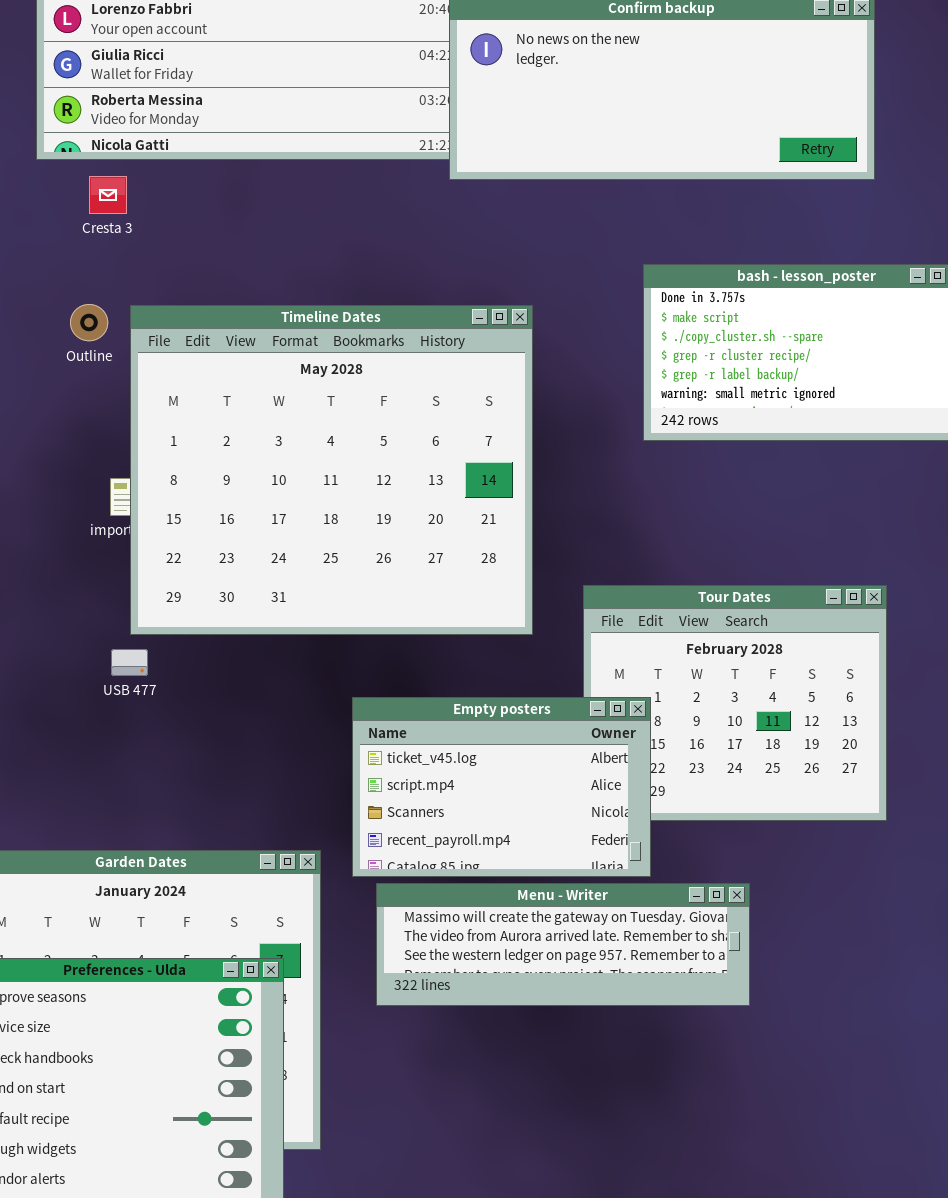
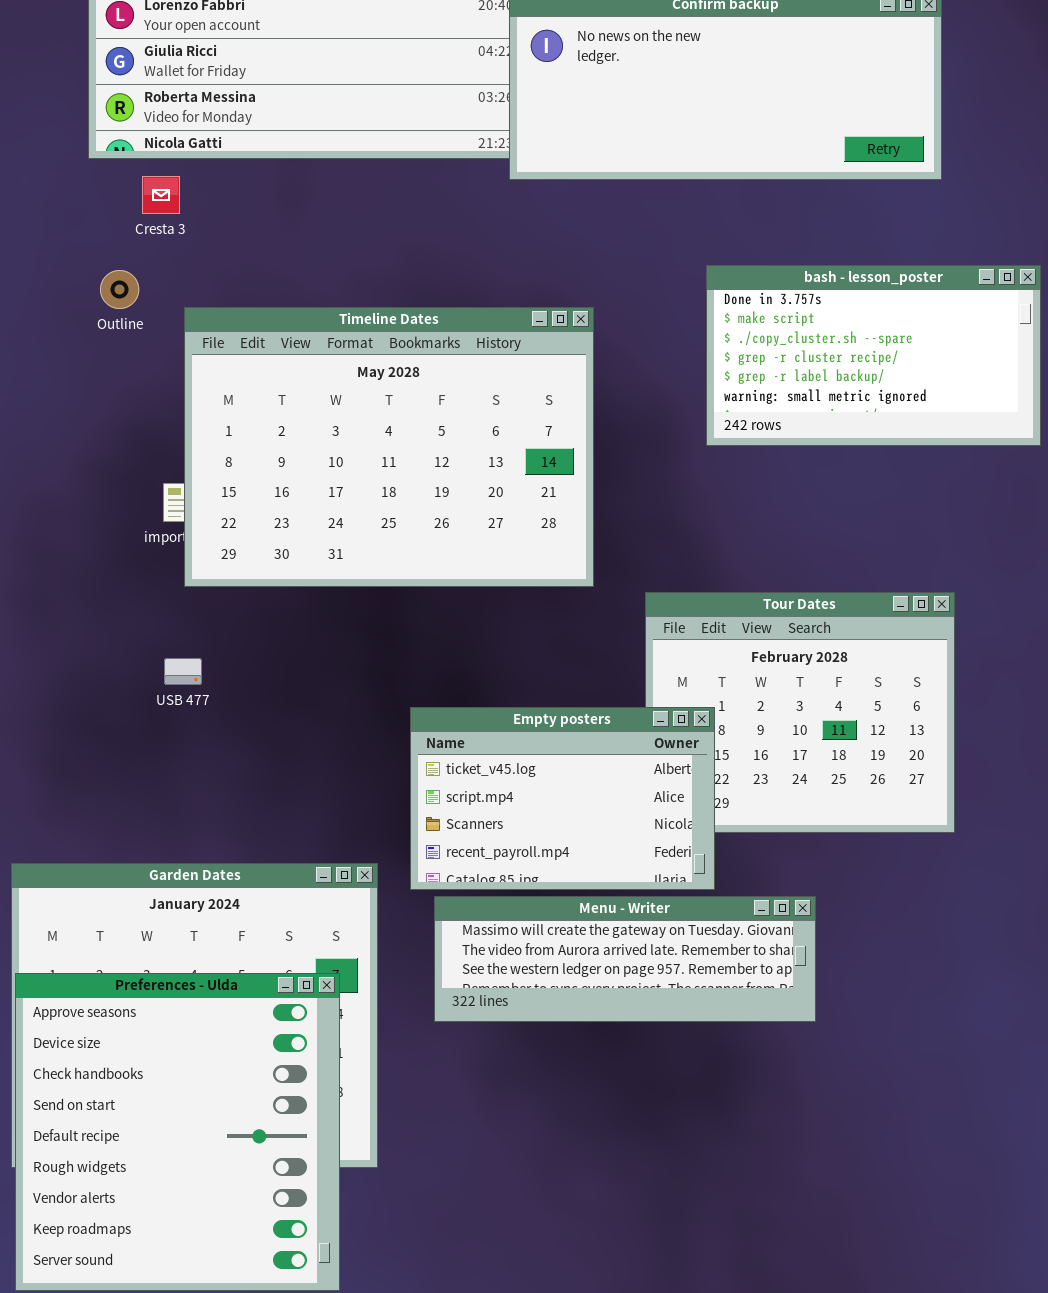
Outline: [70,304,108,341] -> [100,270,139,309], moved
Timeline Dates: [130,305,533,635] -> [184,307,594,587], resized

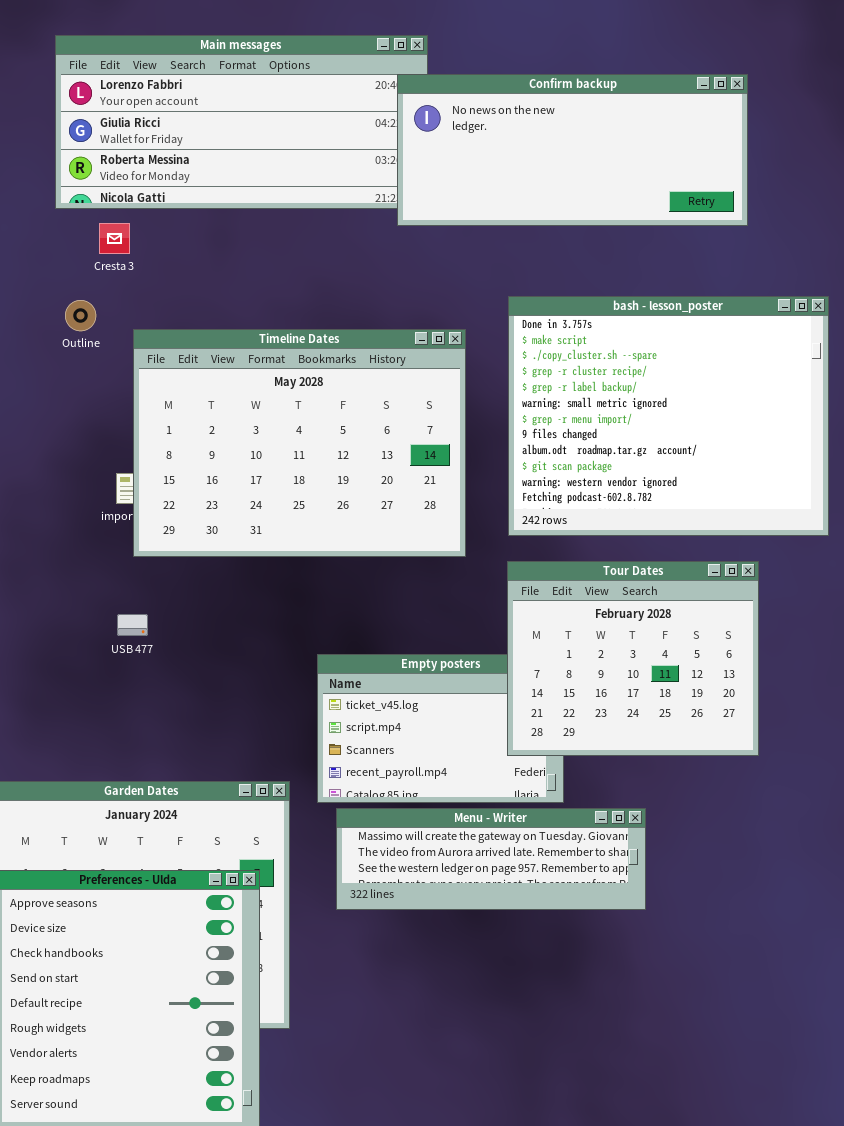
bash - lesson_poster: [706,265,1041,446] -> [508,296,829,536], resized
Tour Dates: [645,592,955,833] -> [507,561,759,756], raised

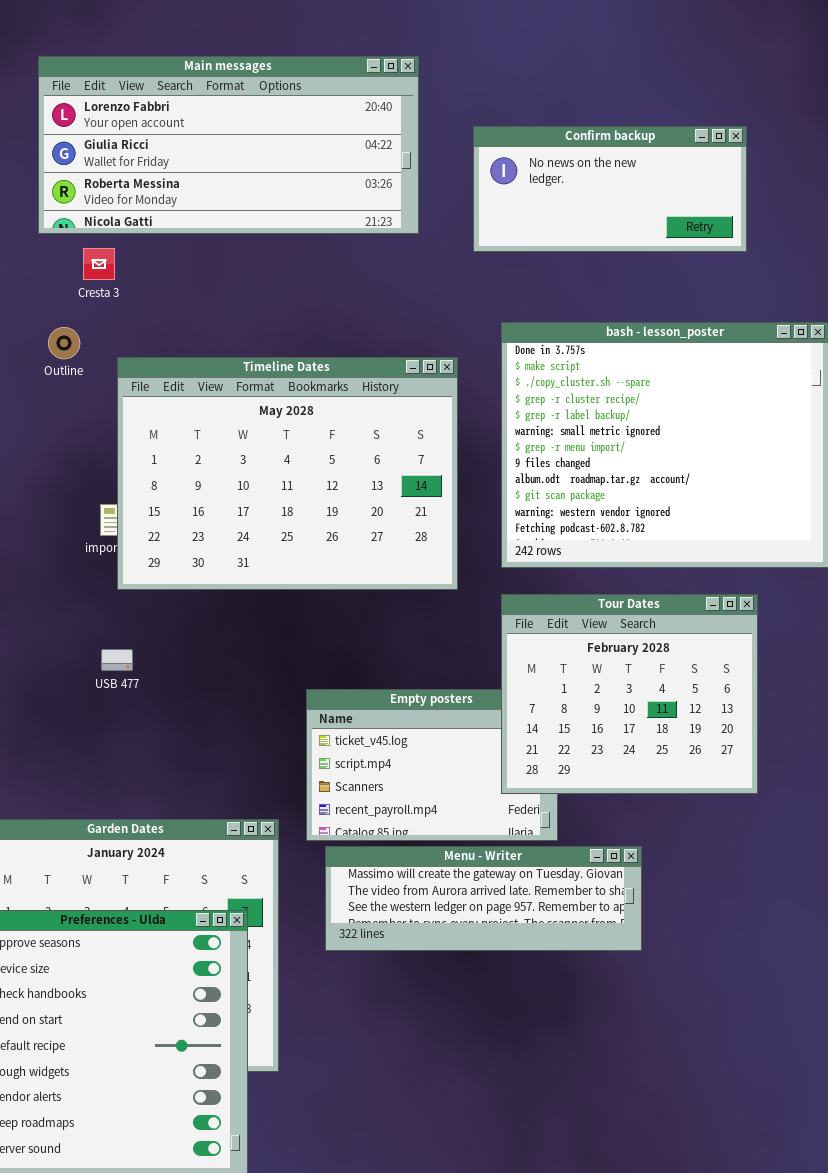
Confirm backup: [397,74,748,226] -> [473,126,747,252], resized

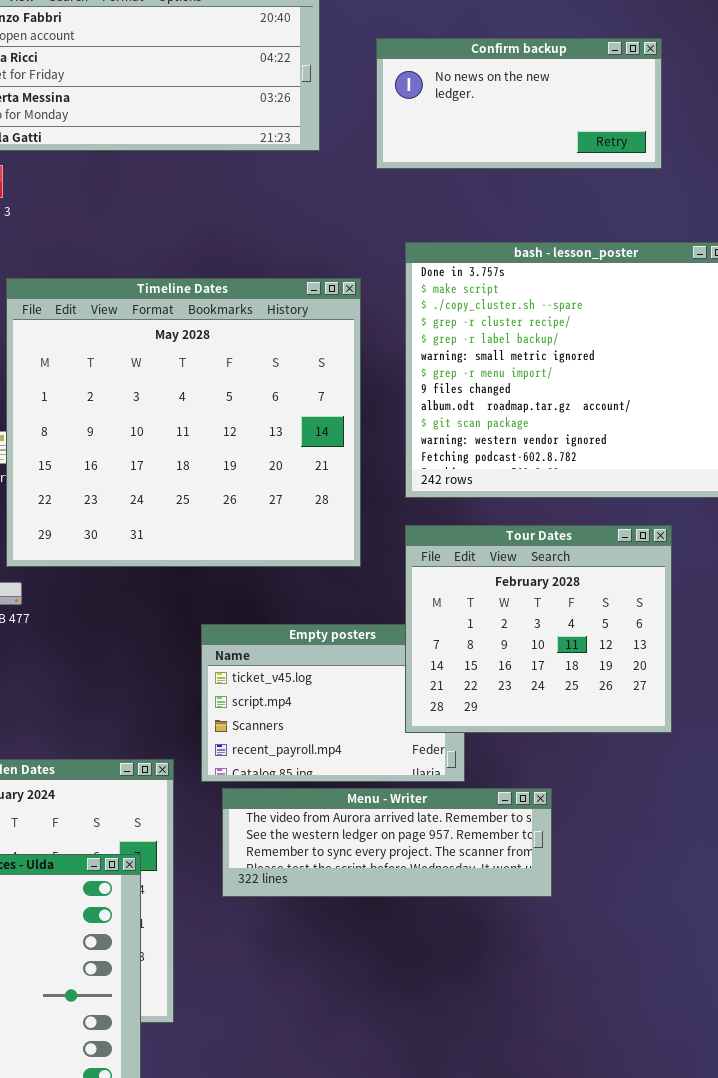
Timeline Dates: [117,357,458,590] -> [6,278,361,567], resized
Menu - Writer: [325,846,642,951] -> [222,788,552,897], scrolled down 1 row

